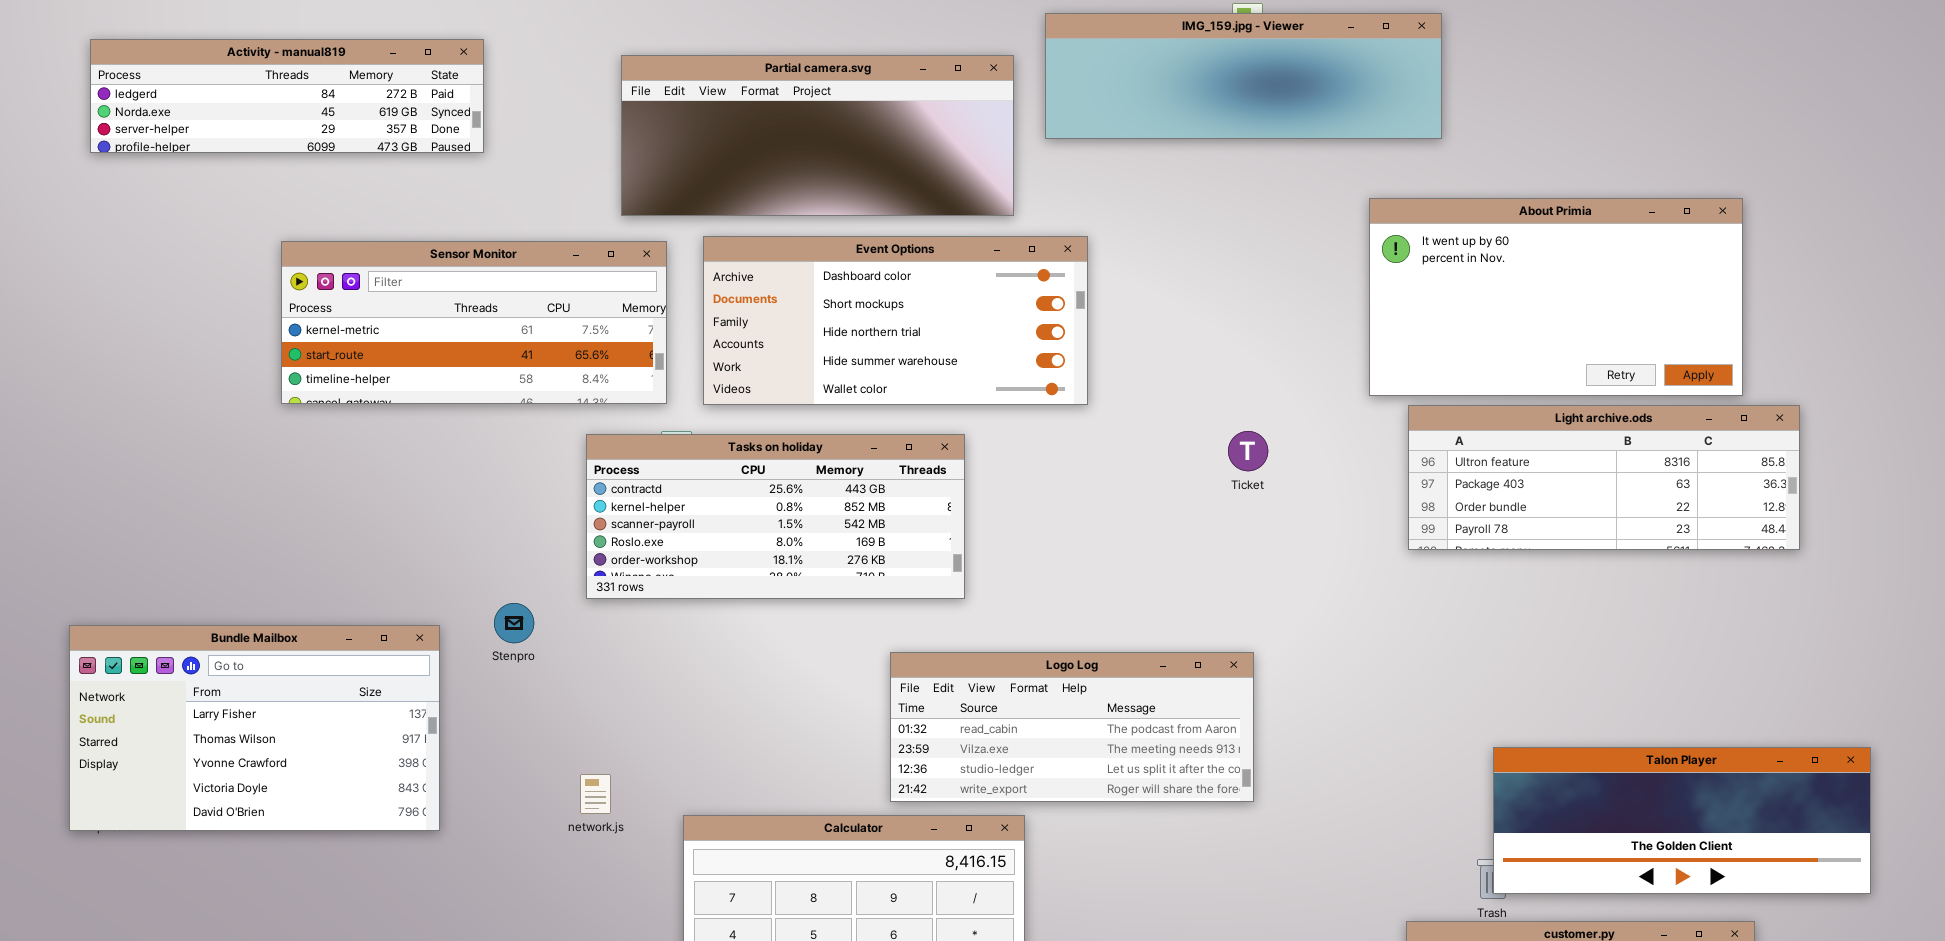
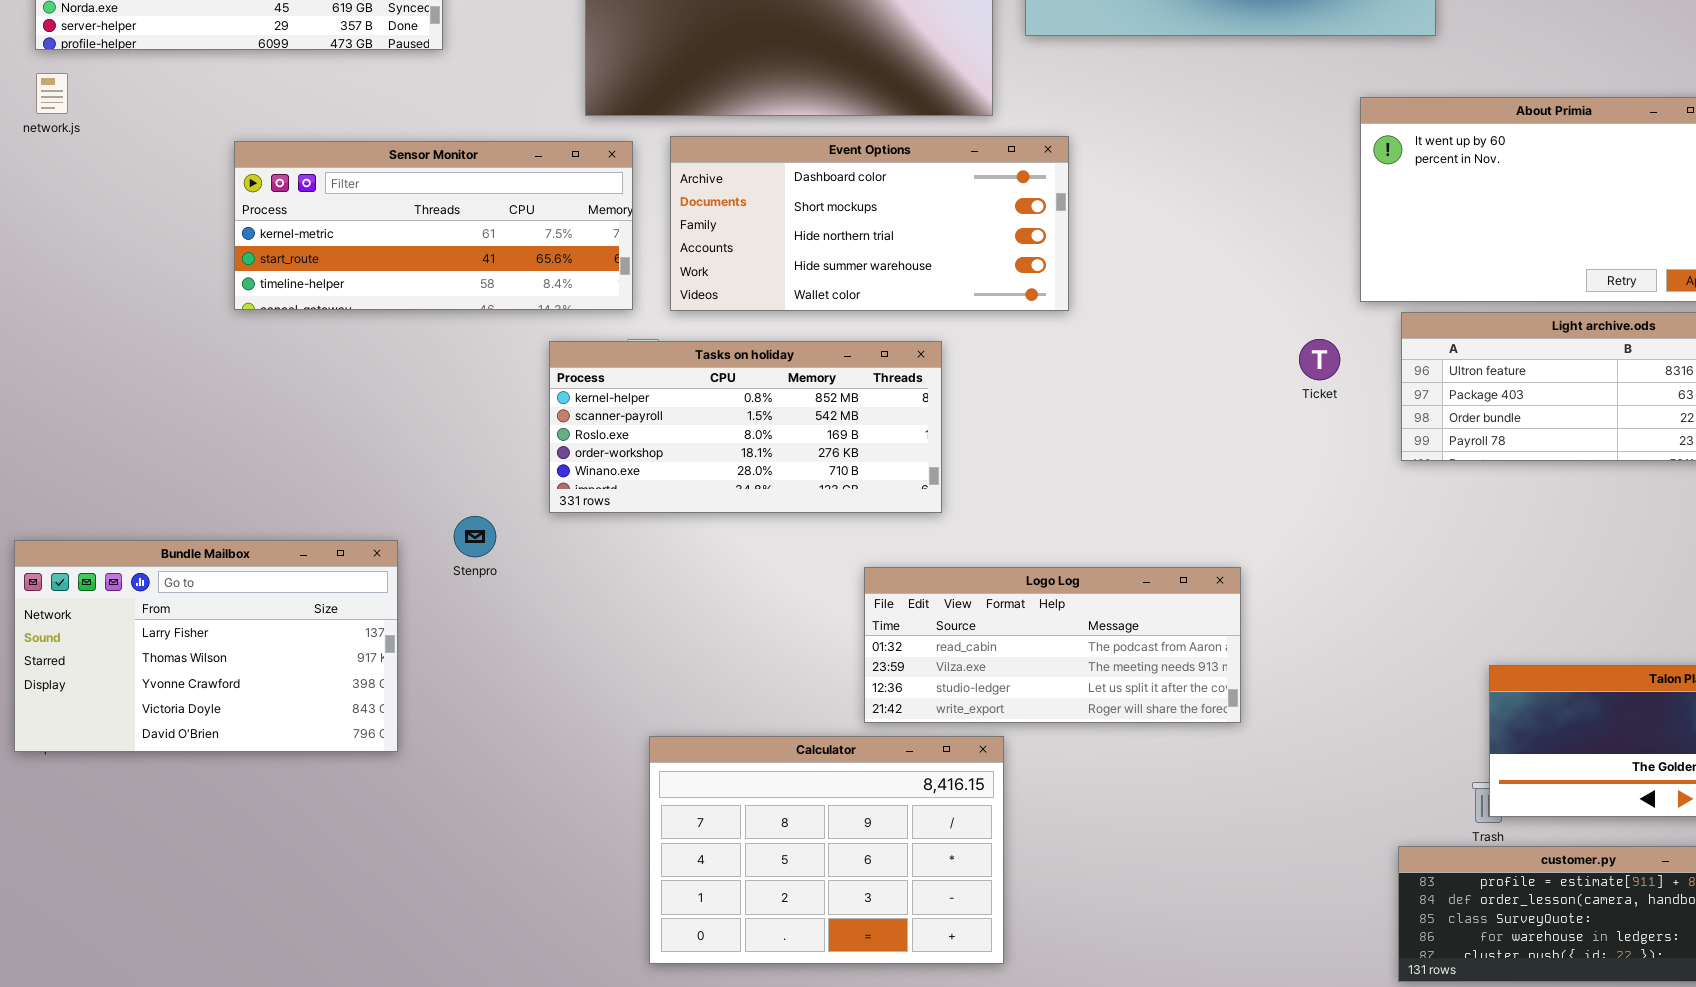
Ticket: [1228,431,1268,471] -> [1299,339,1340,380], moved
Tasks on holiday: [586,434,965,599] -> [549,341,942,513], scrolled down 1 row
network.js: [580,774,611,814] -> [36,73,68,114], moved

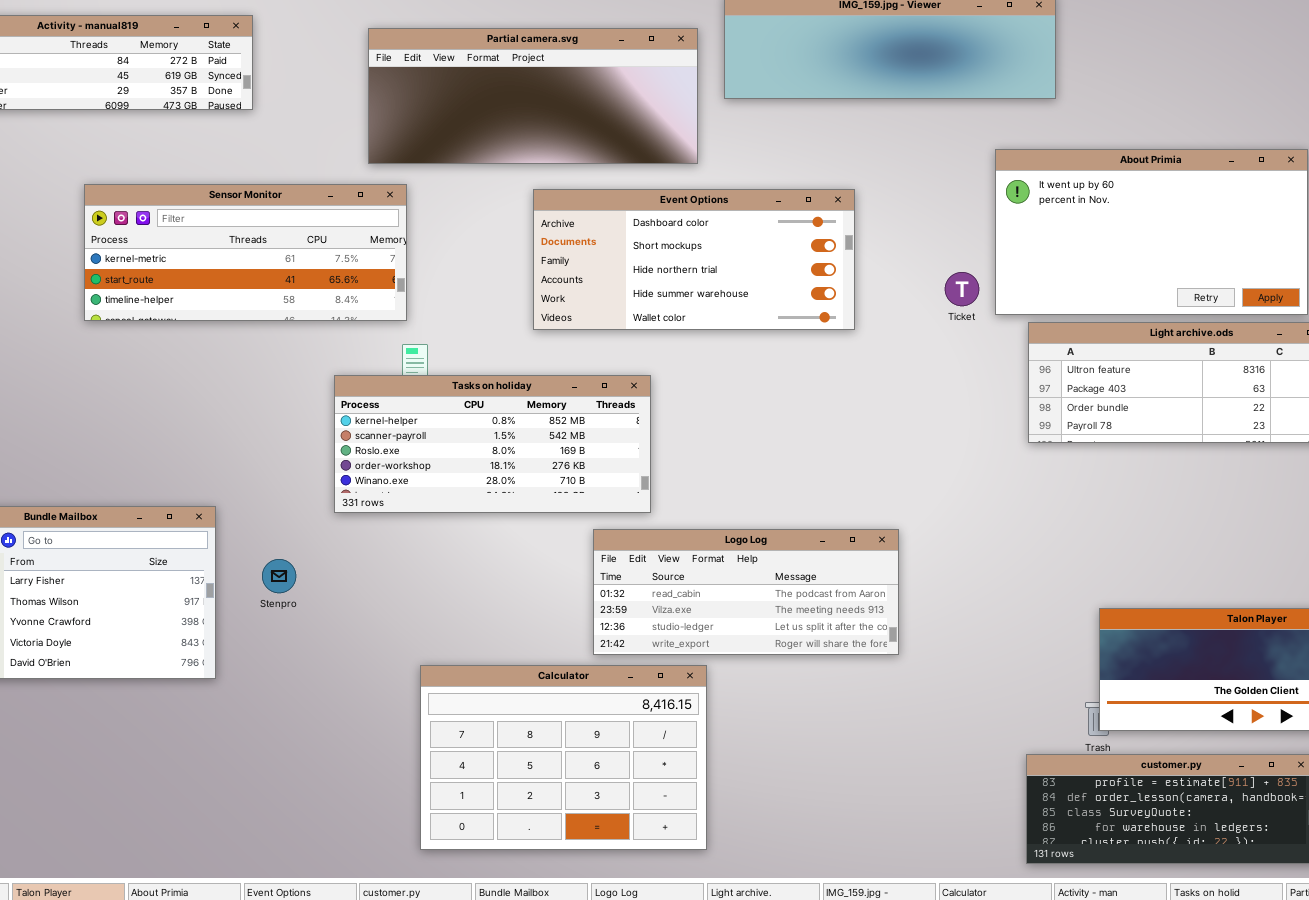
Event Options: [670,136,1069,311] -> [533,189,855,330], moved
Ticket: [1299,339,1340,380] -> [945,272,979,306], moved
Tasks on holiday: [549,341,942,513] -> [334,375,651,513], moved
Stenpro: [454,516,496,557] -> [262,559,296,593], moved

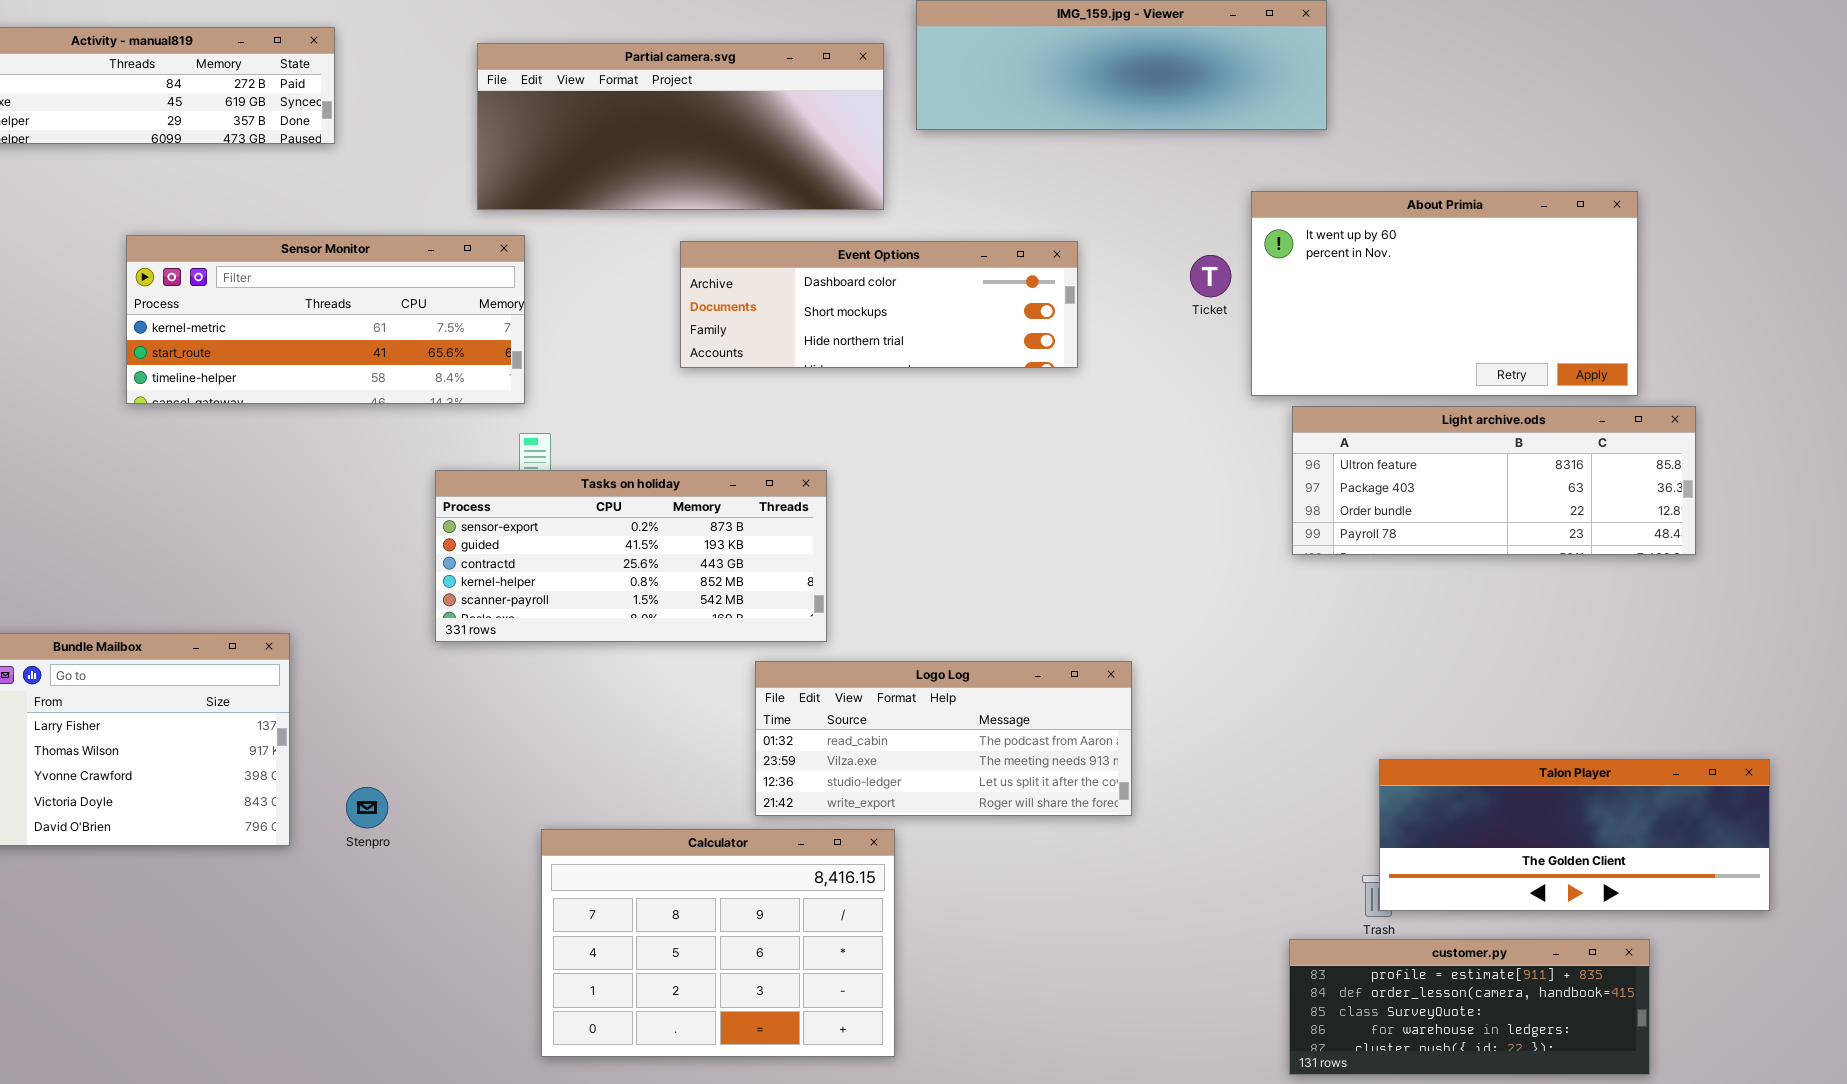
Event Options: [533,189,855,330] -> [680,241,1078,368], resized
Ticket: [945,272,979,306] -> [1190,255,1231,297], moved
Tasks on holiday: [334,375,651,513] -> [435,470,827,642], scrolled up 3 rows
Stenpro: [262,559,296,593] -> [346,787,388,828], moved

